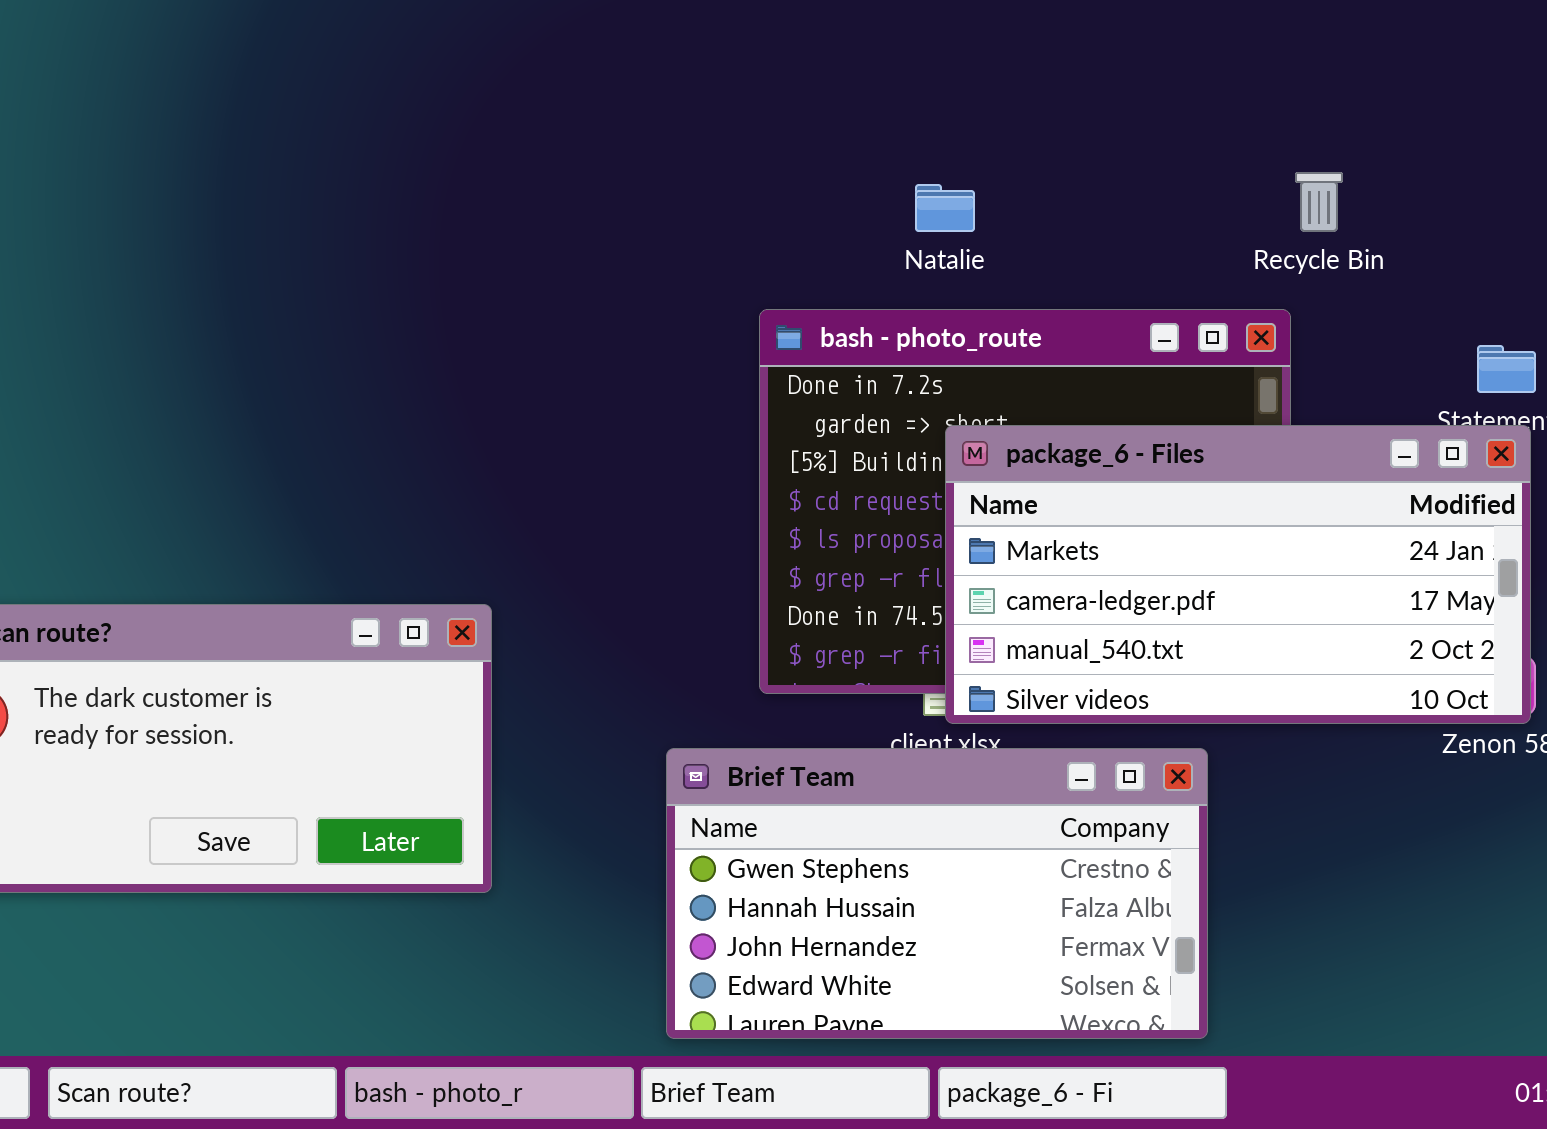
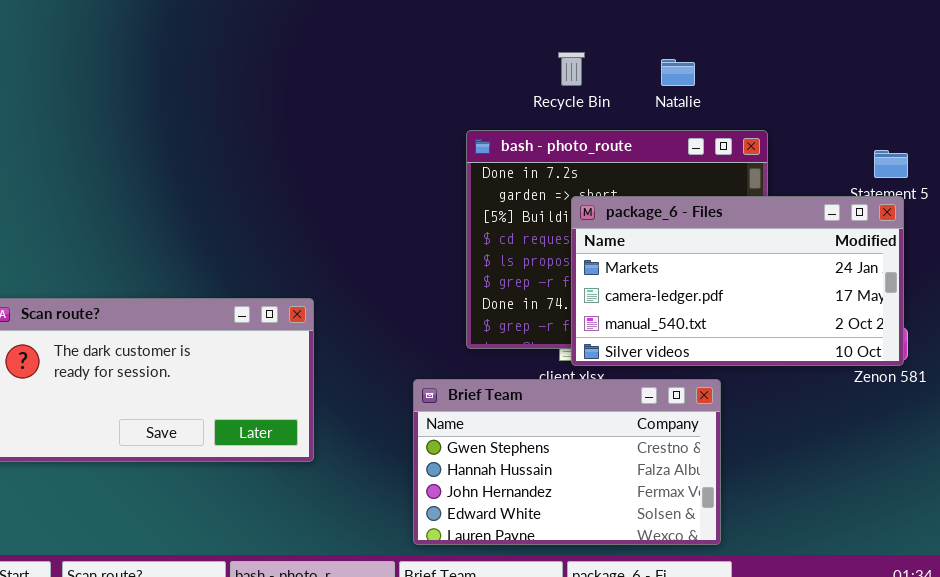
Recycle Bin: [1295,172,1343,232] -> [558,52,585,86], moved
Natalie: [915,184,975,232] -> [661,59,695,86], moved

